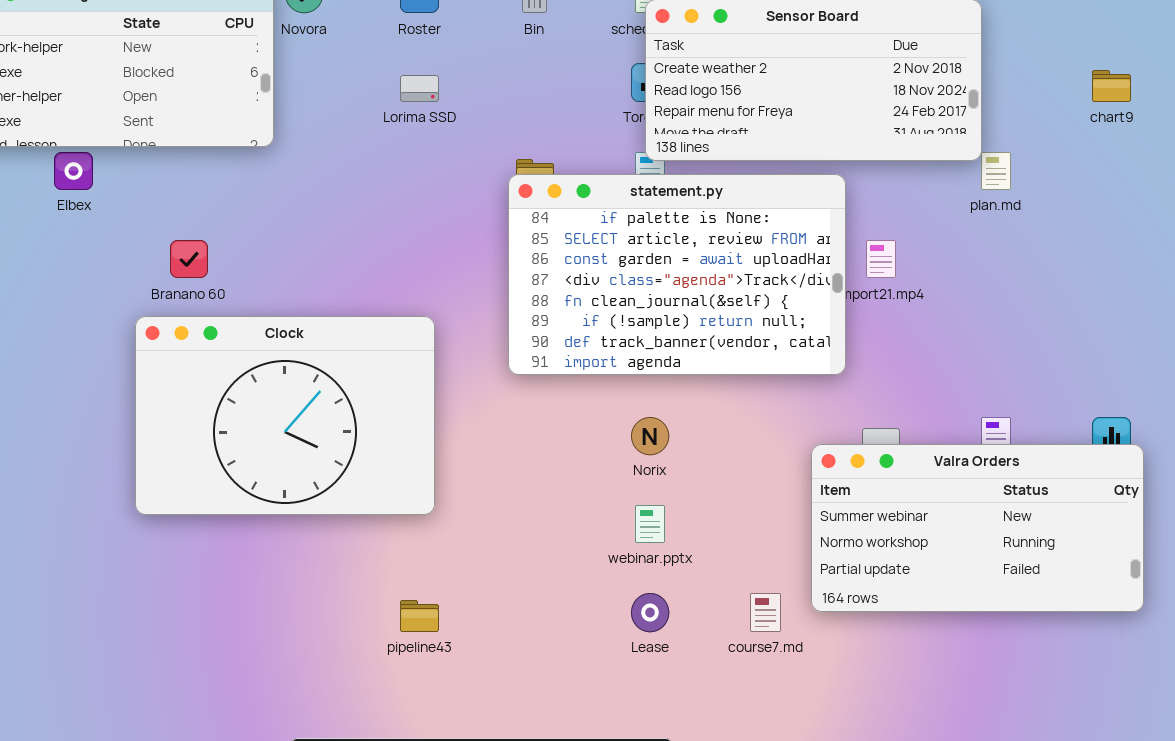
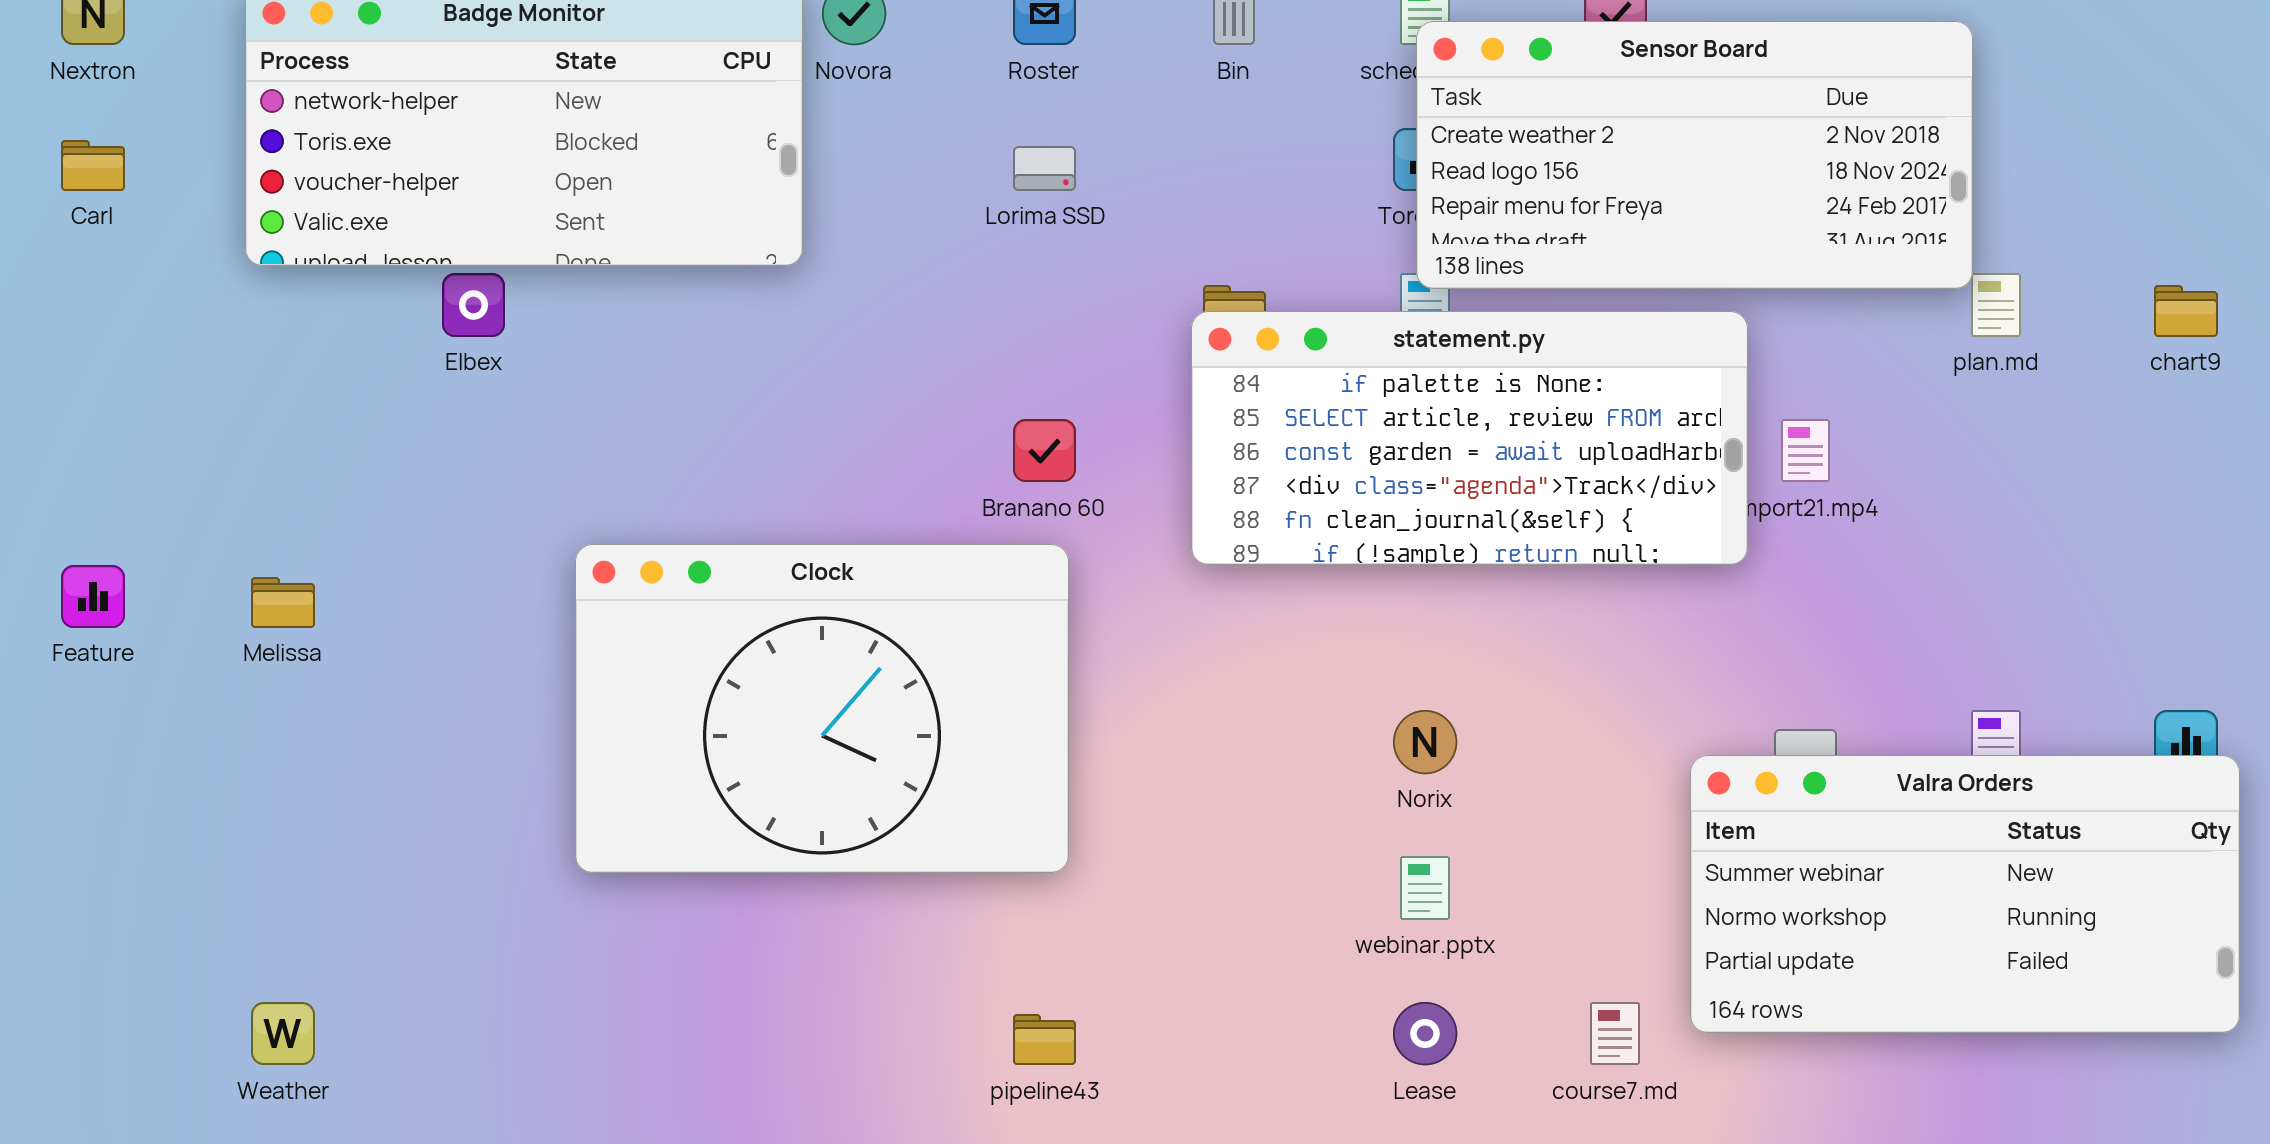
chart9: [1092,70,1131,102] -> [2154,285,2218,337], moved
statement.py: [508,174,846,375] -> [1191,311,1748,565], resized
Branano 60: [170,240,208,278] -> [1013,419,1076,482], moved

